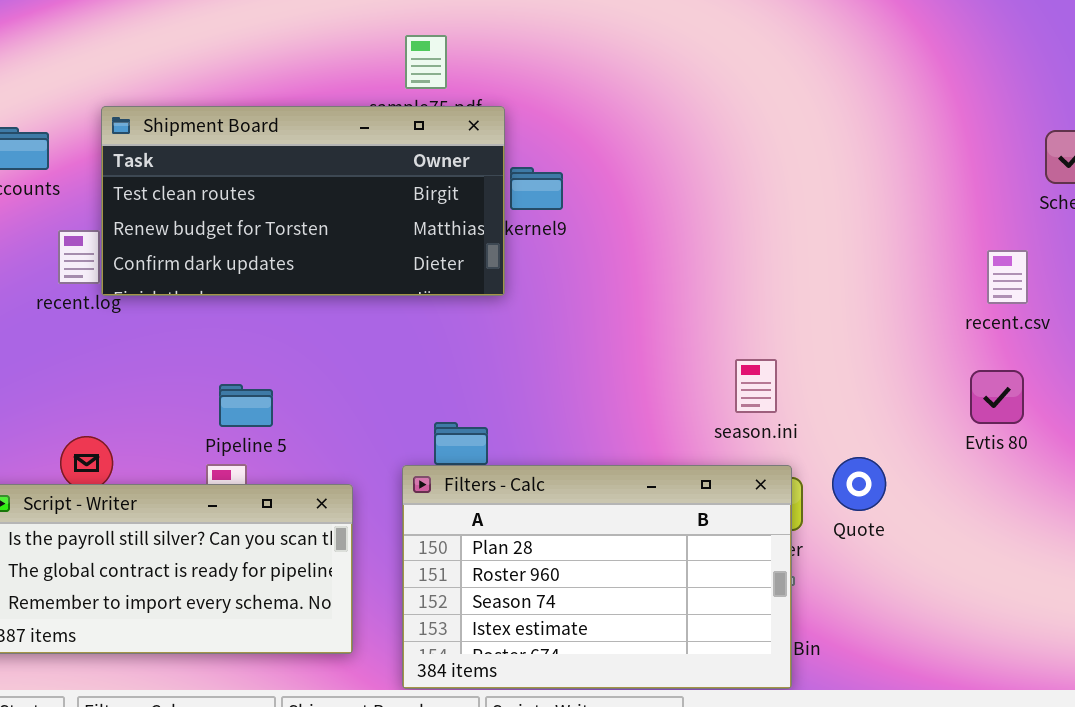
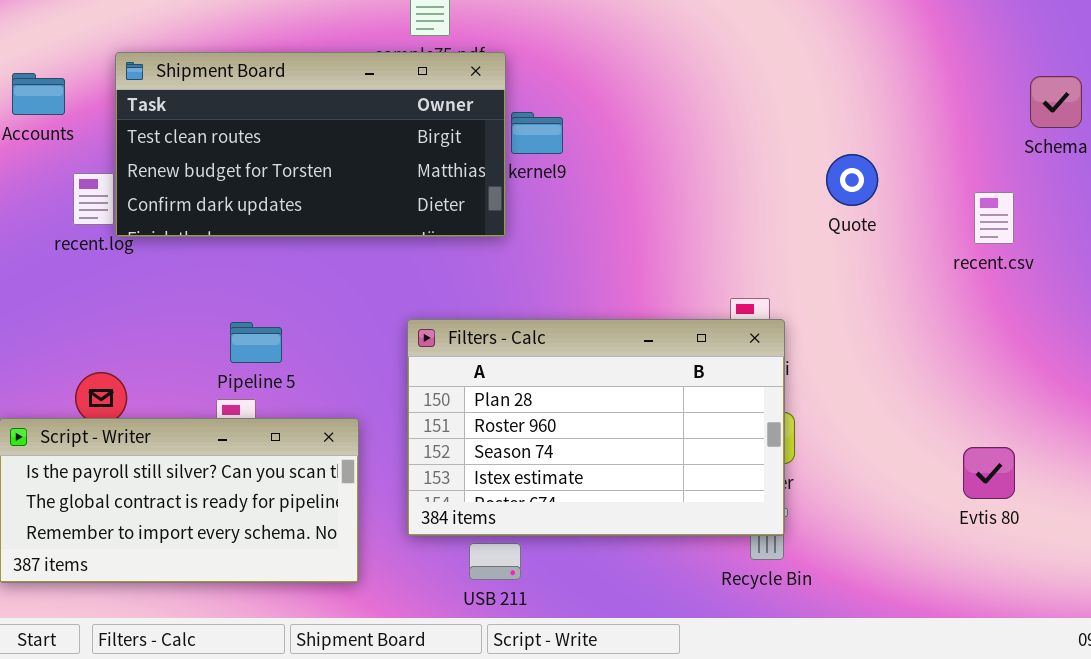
Evtis 80: [970,370,1024,424] -> [963,447,1015,499], moved
Quote: [832,457,886,511] -> [826,154,878,206], moved
Filters - Calc: [402,465,792,689] -> [407,319,785,536], moved

